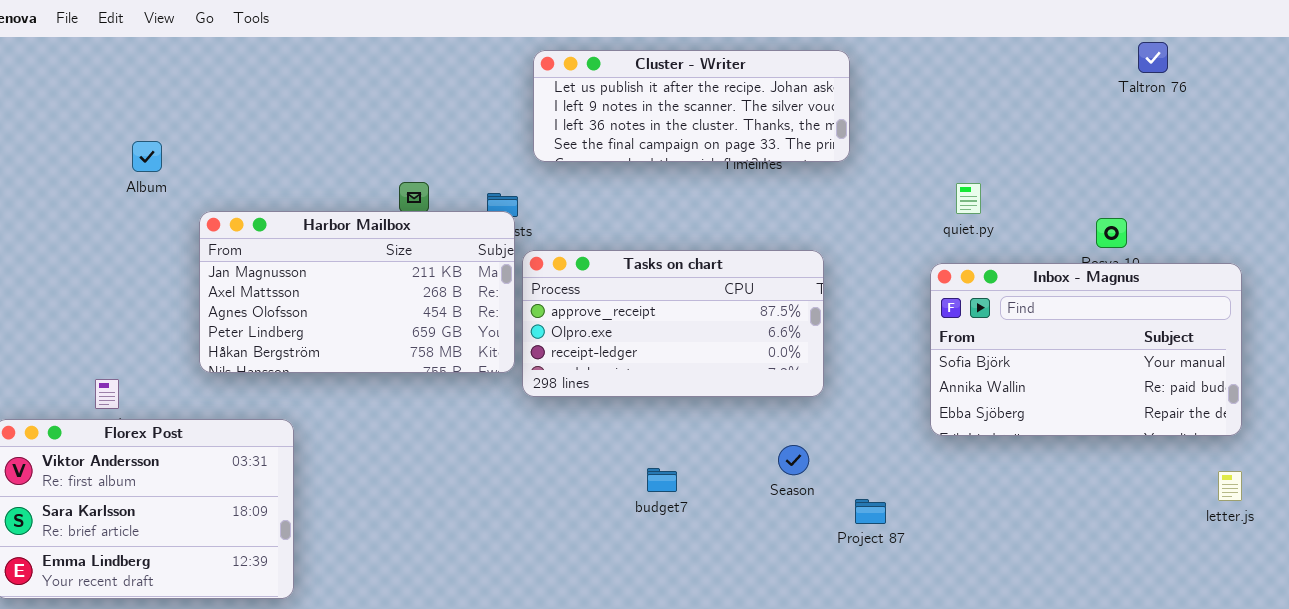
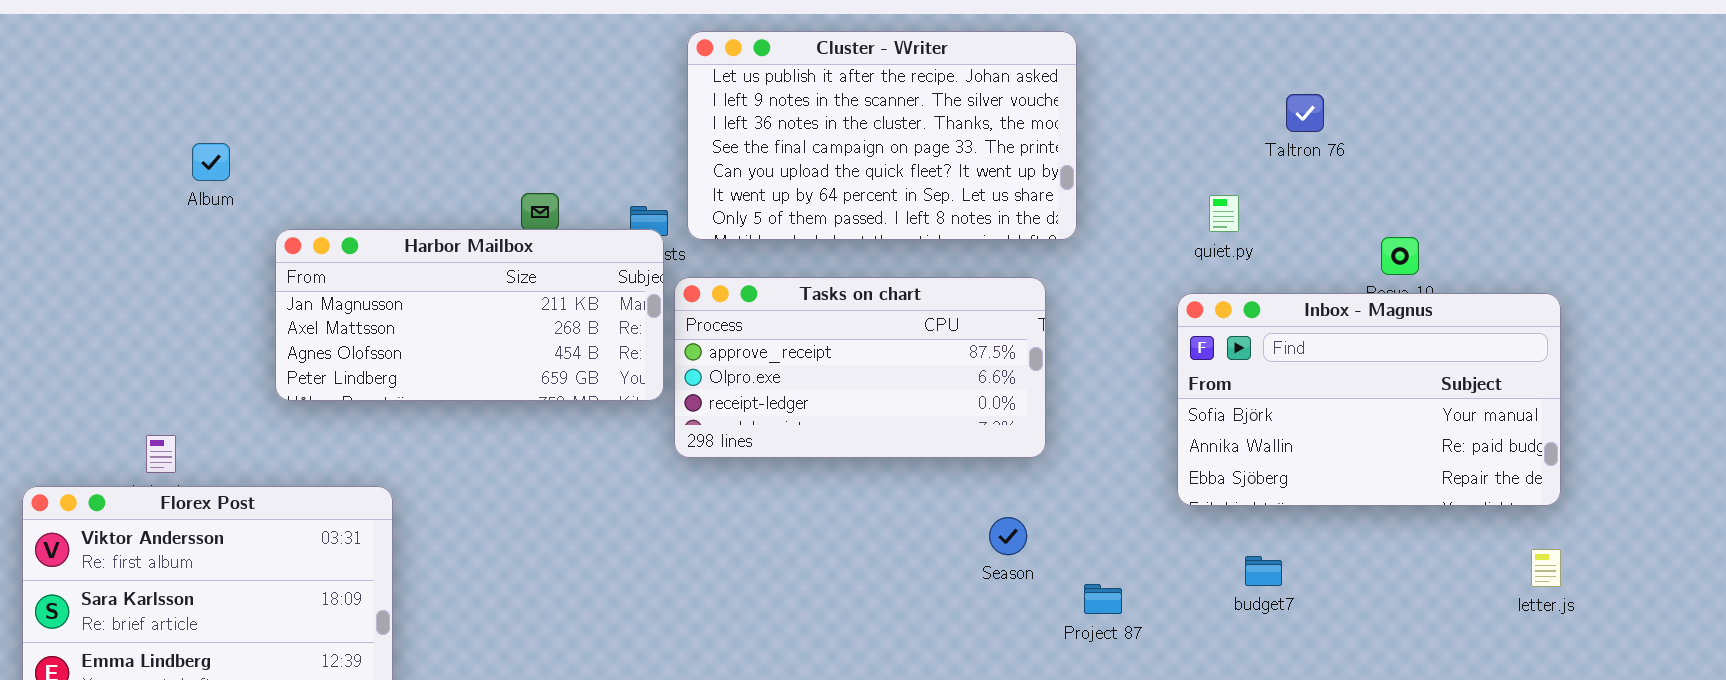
Taltron 76: [1138,42,1168,73] -> [1286,94,1324,132], moved
Cluster - Writer: [533,50,850,162] -> [687,31,1077,240], resized
Harbor Mailbox: [199,211,515,373] -> [275,229,664,401], resized
budget7: [647,468,677,492] -> [1245,556,1282,586], moved

